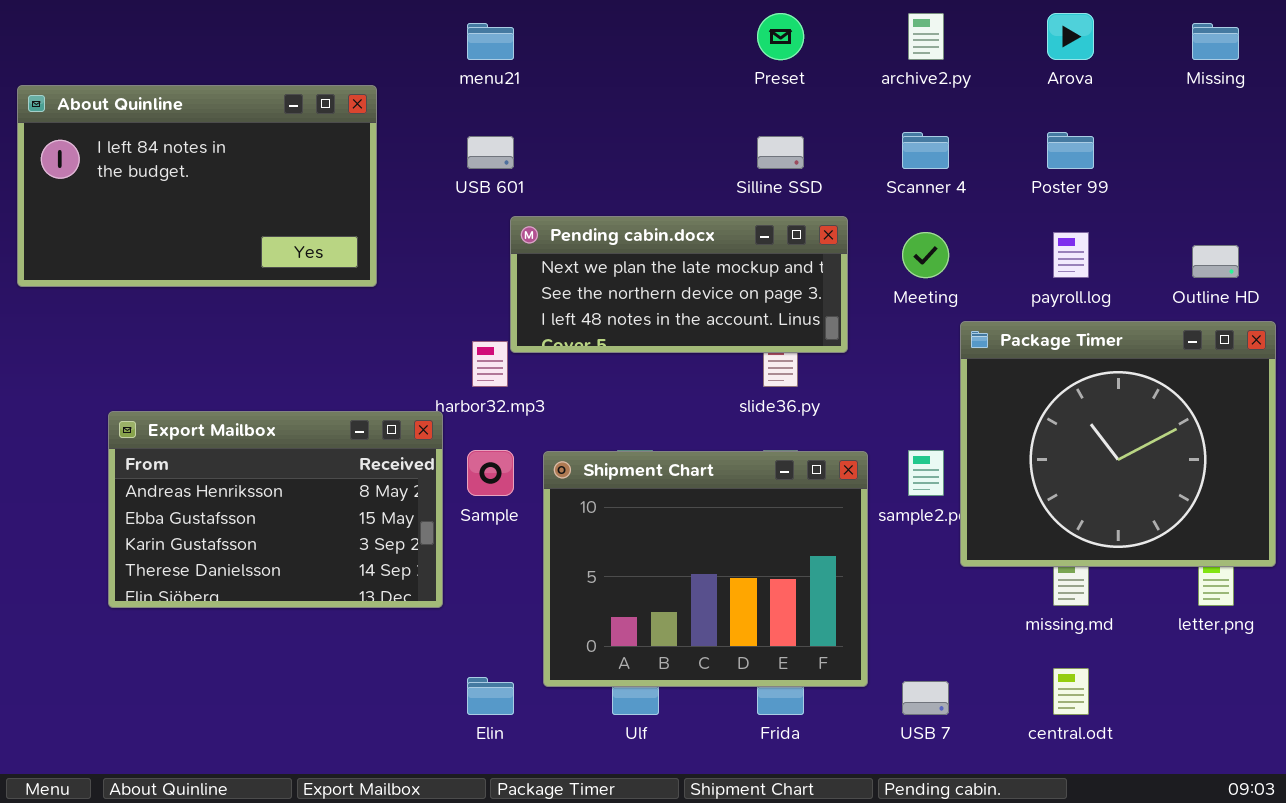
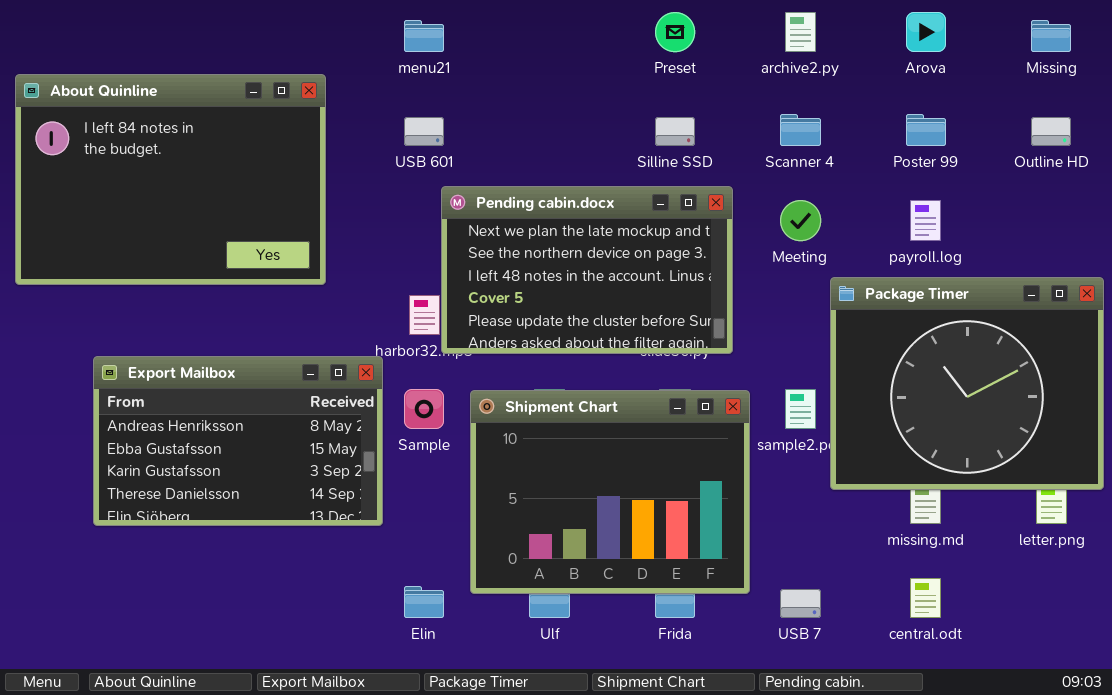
About Quinline: [17,85,377,287] -> [15,74,326,285], resized
Pending cabin.docx: [510,216,848,353] -> [441,186,733,354], resized
Outline HD: [1192,245,1239,278] -> [1031,117,1071,146], moved

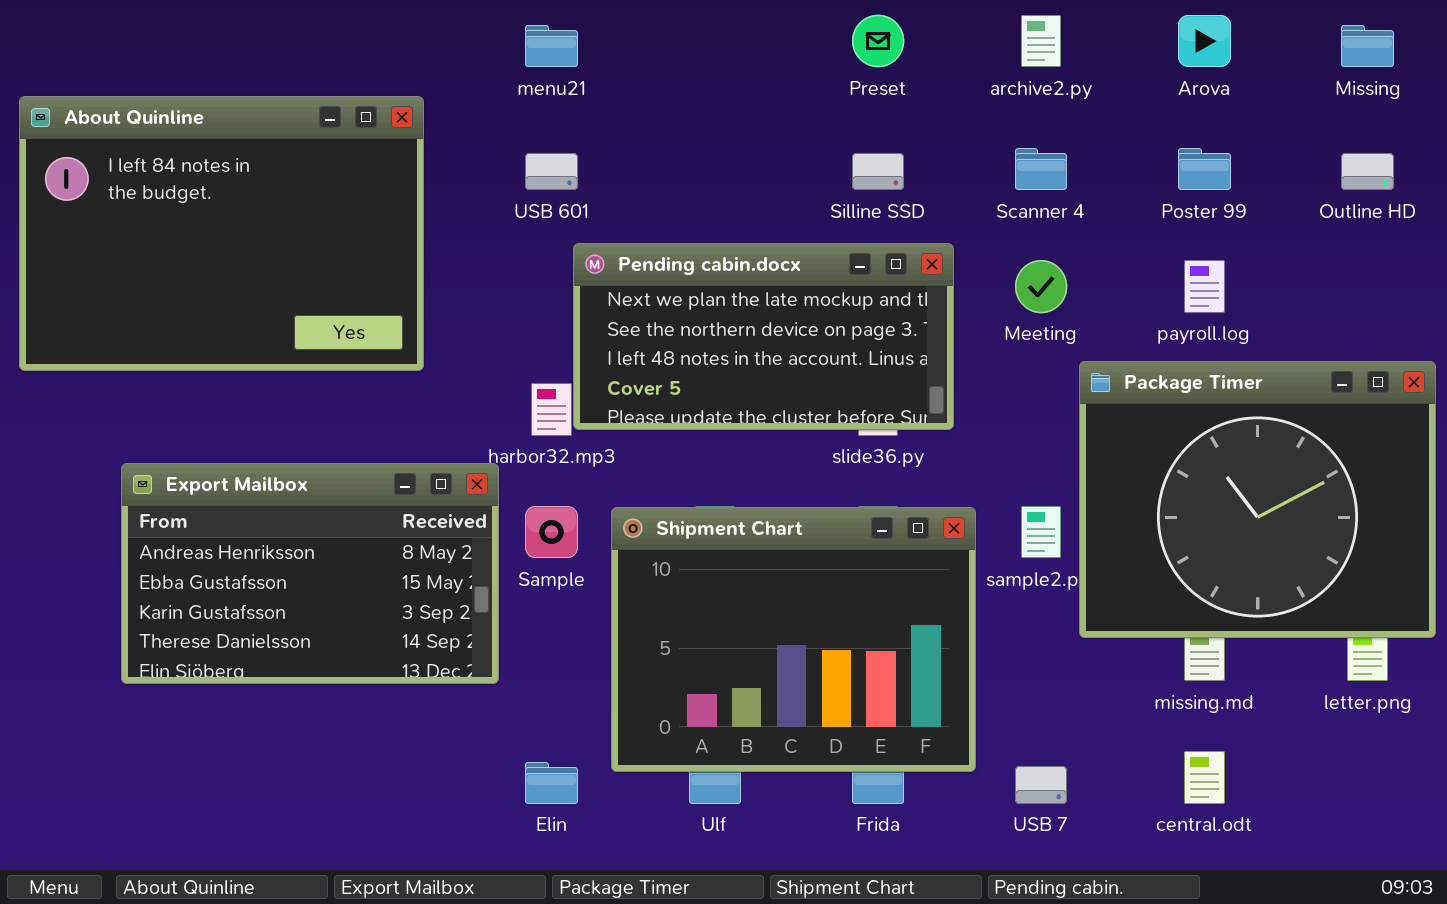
Pending cabin.docx: [441,186,733,354] -> [573,243,954,430], resized

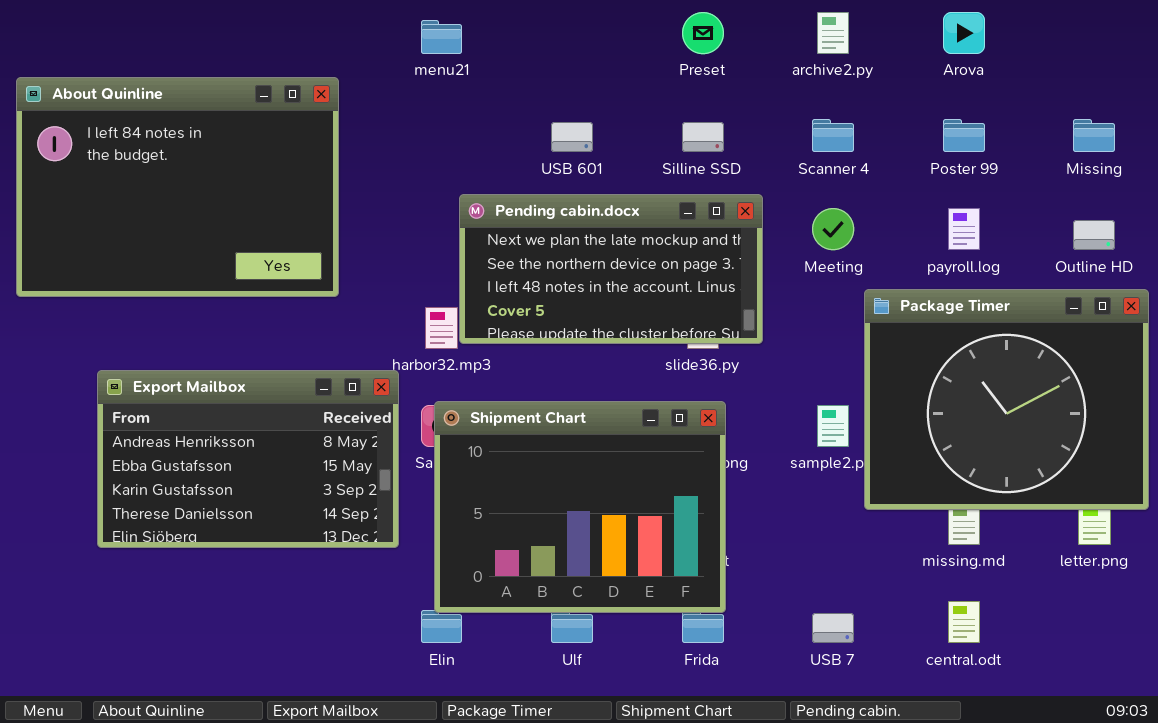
Missing: [1341,25,1394,67] -> [1073,119,1115,152], moved
USB 601: [525,153,578,190] -> [551,122,593,152], moved
Outline HD: [1341,153,1394,190] -> [1073,220,1115,250], moved
Shipment Chart: [611,507,976,772] -> [434,401,726,613], moved

